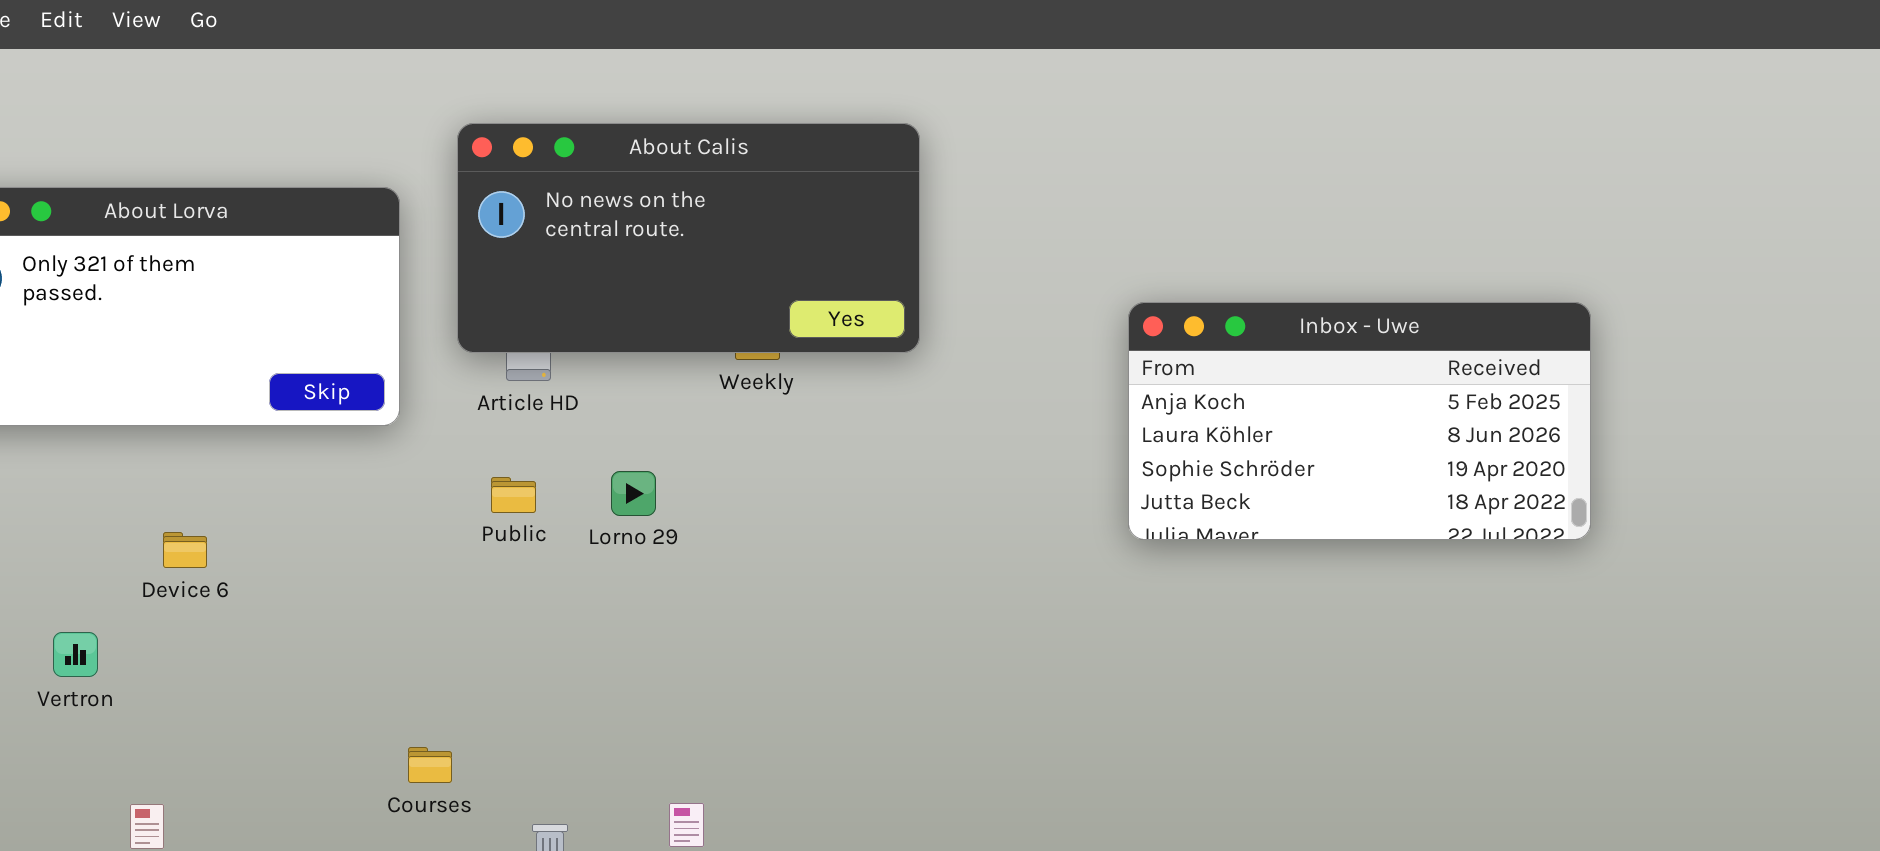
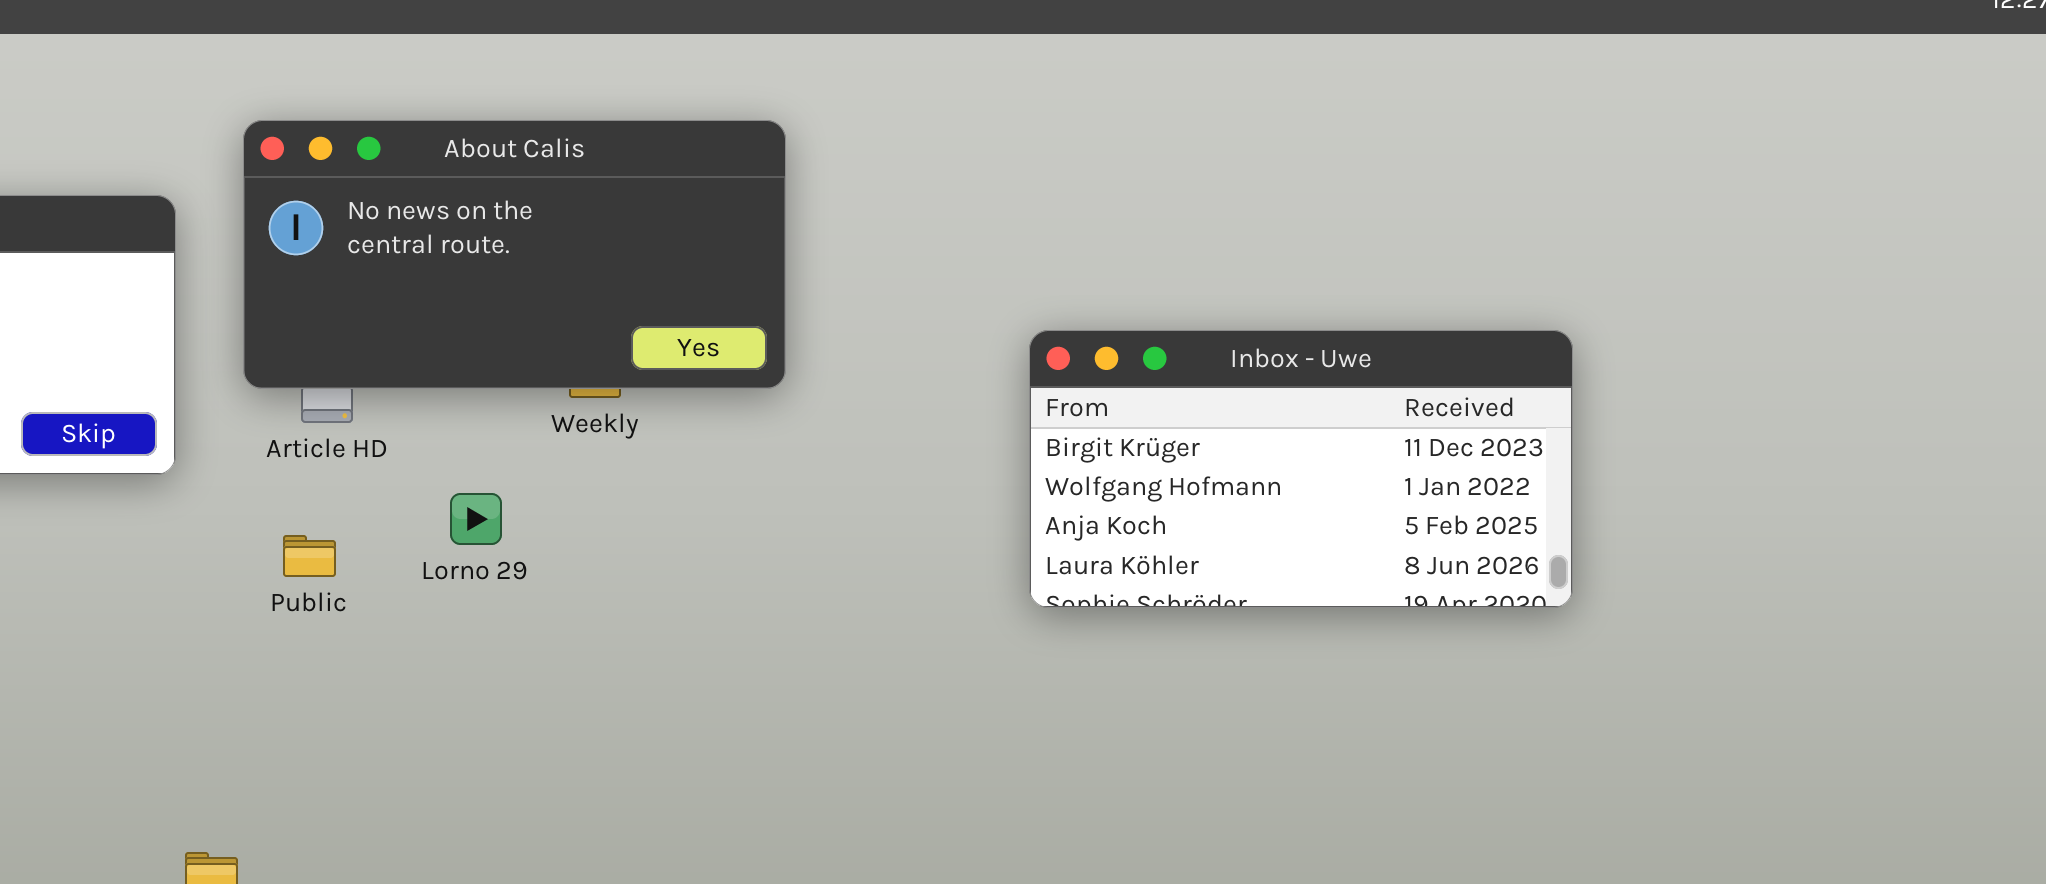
Inbox - Uwe: [1128,302,1591,540] -> [1029,330,1573,608], scrolled up 2 rows
Lorno 29: [611,471,656,516] -> [450,493,502,545], moved

